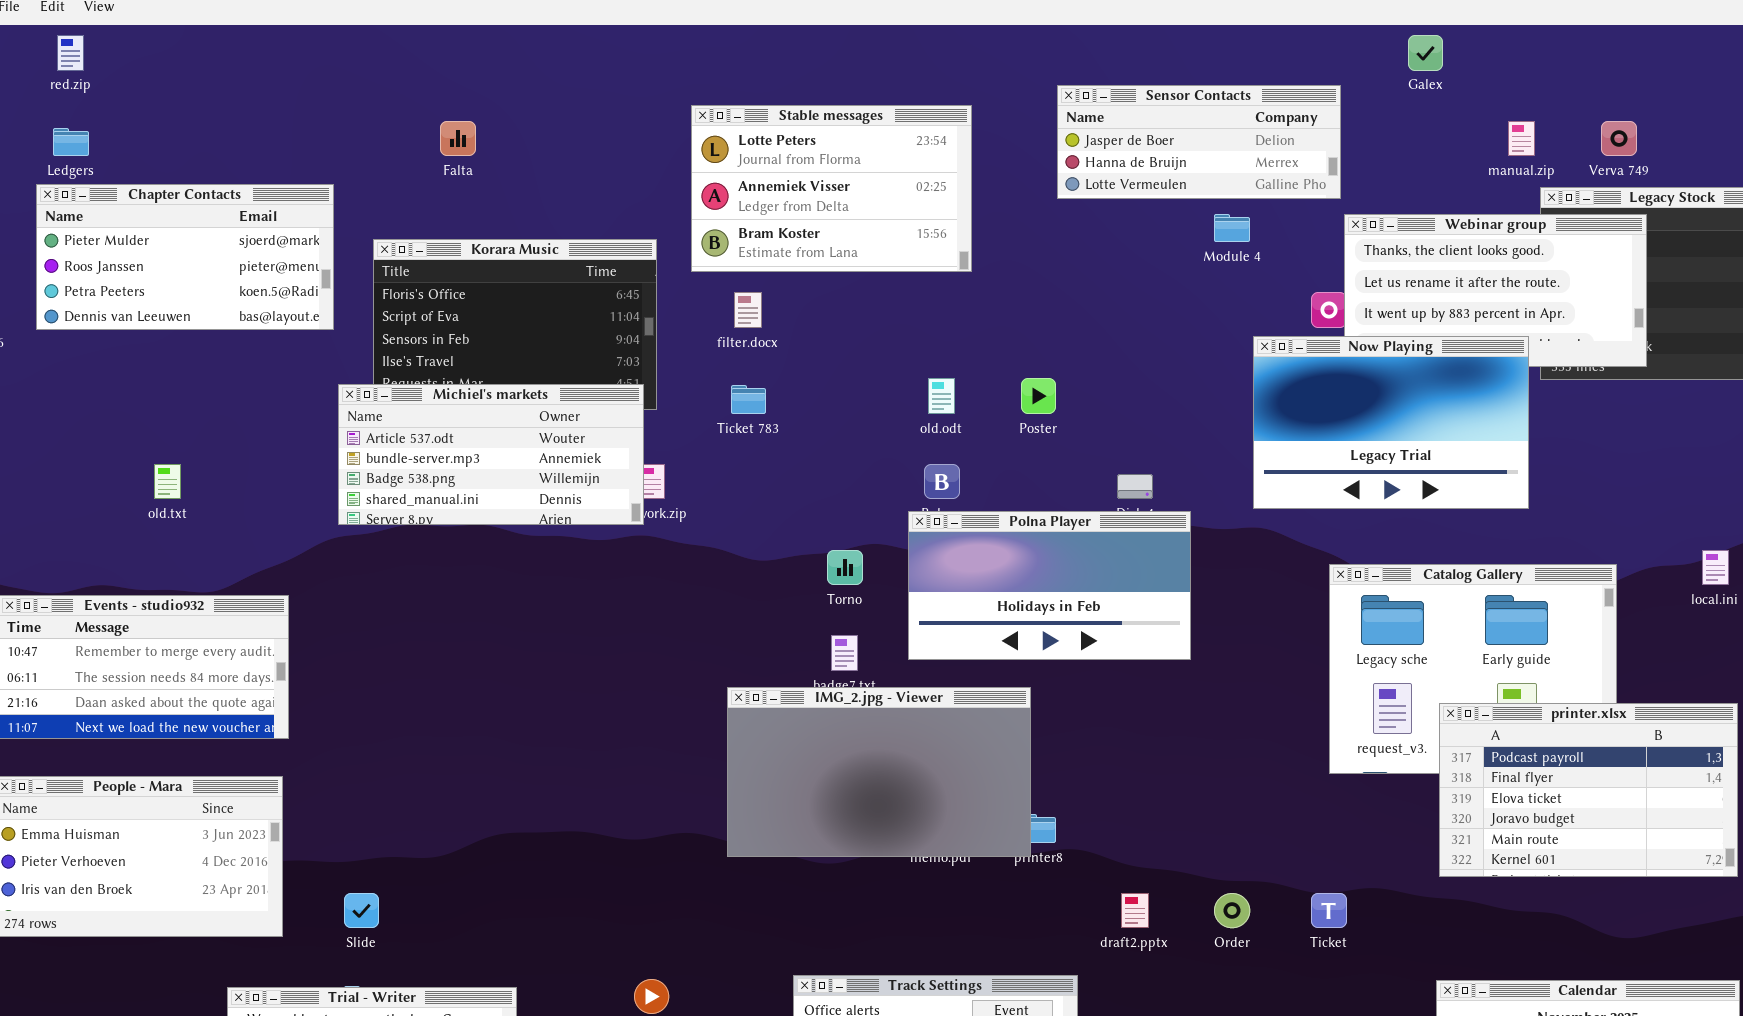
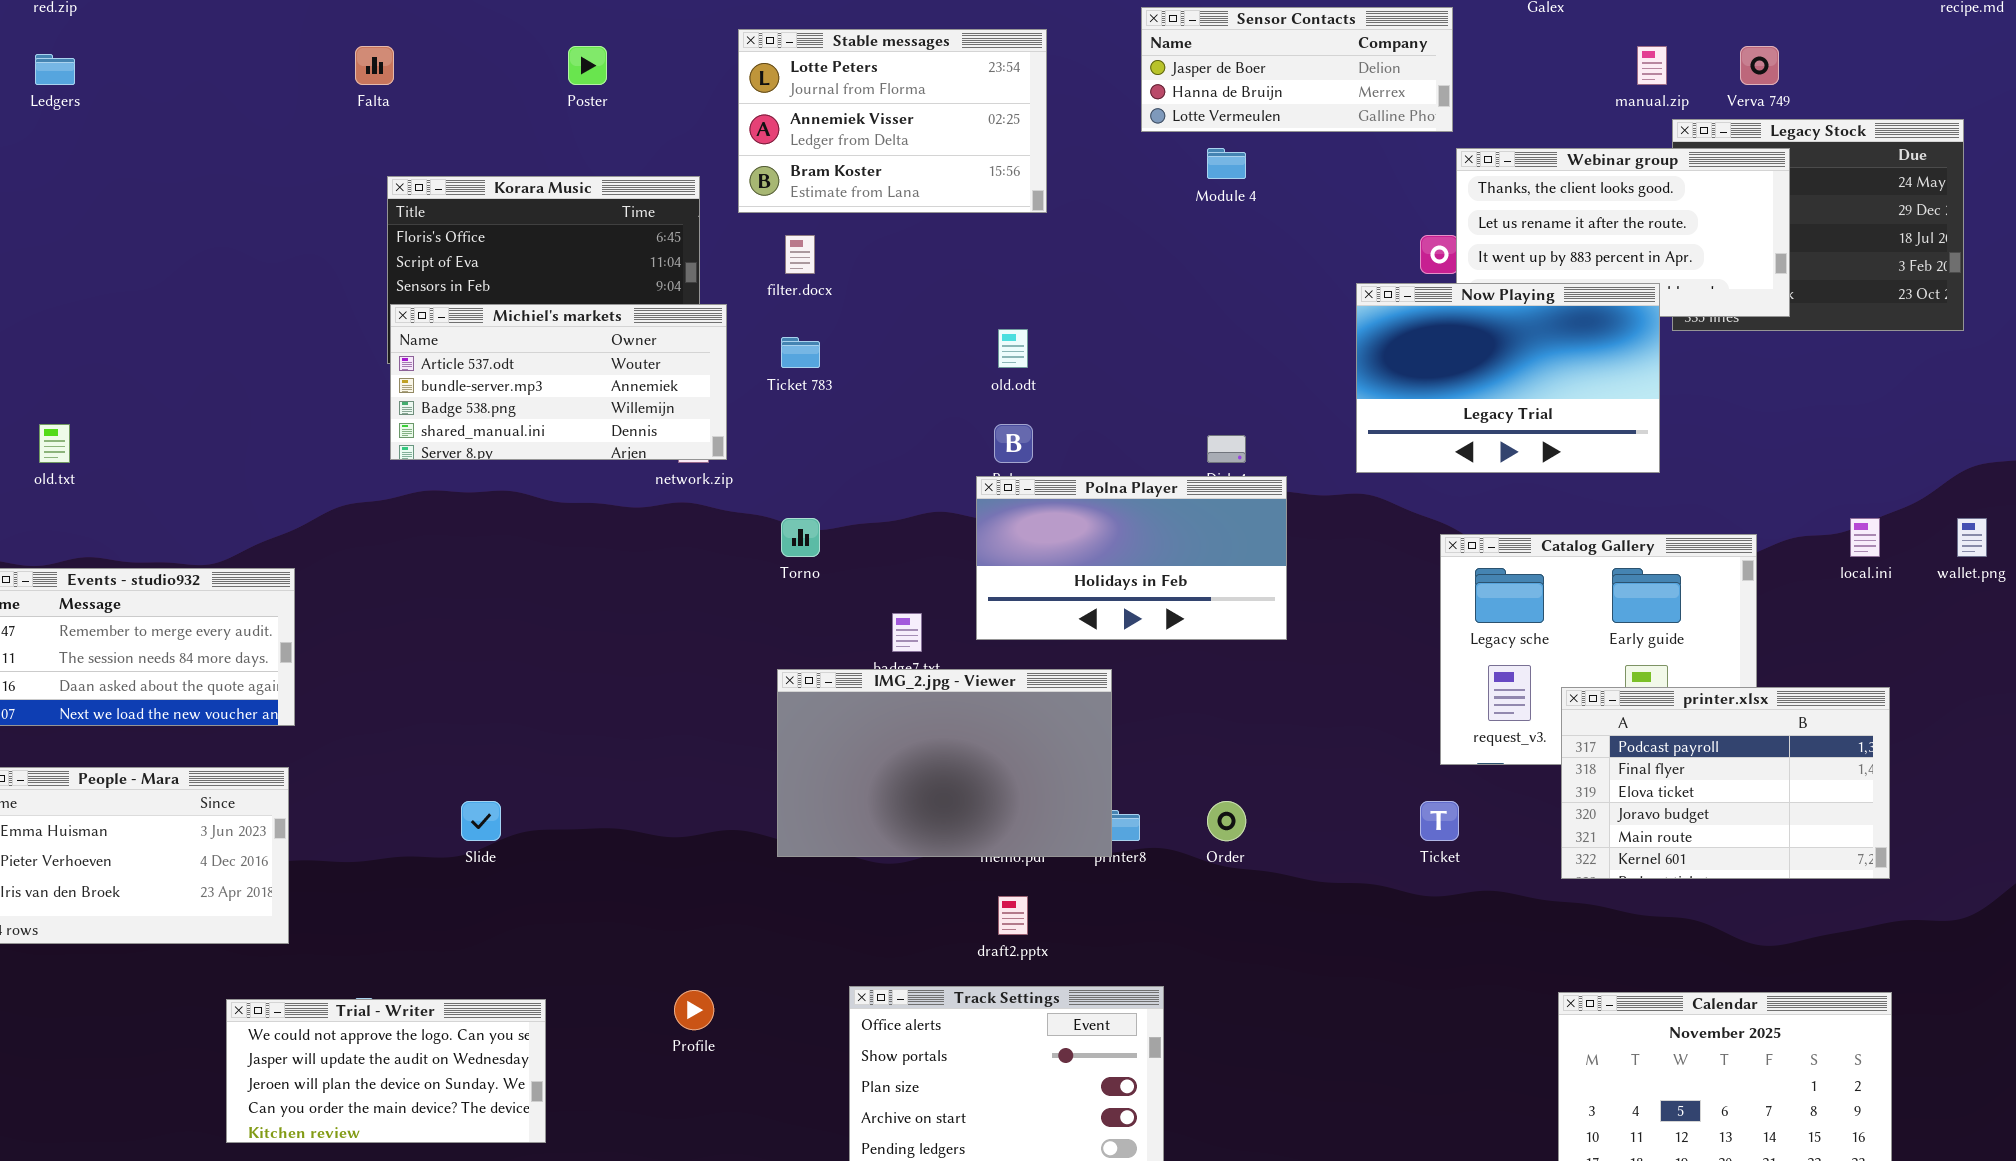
Falta: [440,121,476,156] -> [355,46,394,85], moved
Chapter Contacts: [36,184,334,330] -> none, closed
Module 4: [1214,214,1250,242] -> [1207,148,1246,179], moved
Poster: [1021,378,1056,414] -> [568,46,607,85], moved
Michiel's markets: [338,384,644,525] -> [390,304,727,460], moved
old.txt: [154,464,181,499] -> [39,424,70,463], moved
Torno: [827,550,863,585] -> [781,518,820,557], moved
Slide: [344,893,379,928] -> [461,801,501,841], moved
draft2.pptx: [1121,893,1149,928] -> [998,896,1028,935], moved
Order: [1214,893,1250,928] -> [1207,801,1246,841], moved
Ticket: [1311,893,1347,928] -> [1420,801,1459,841], moved

